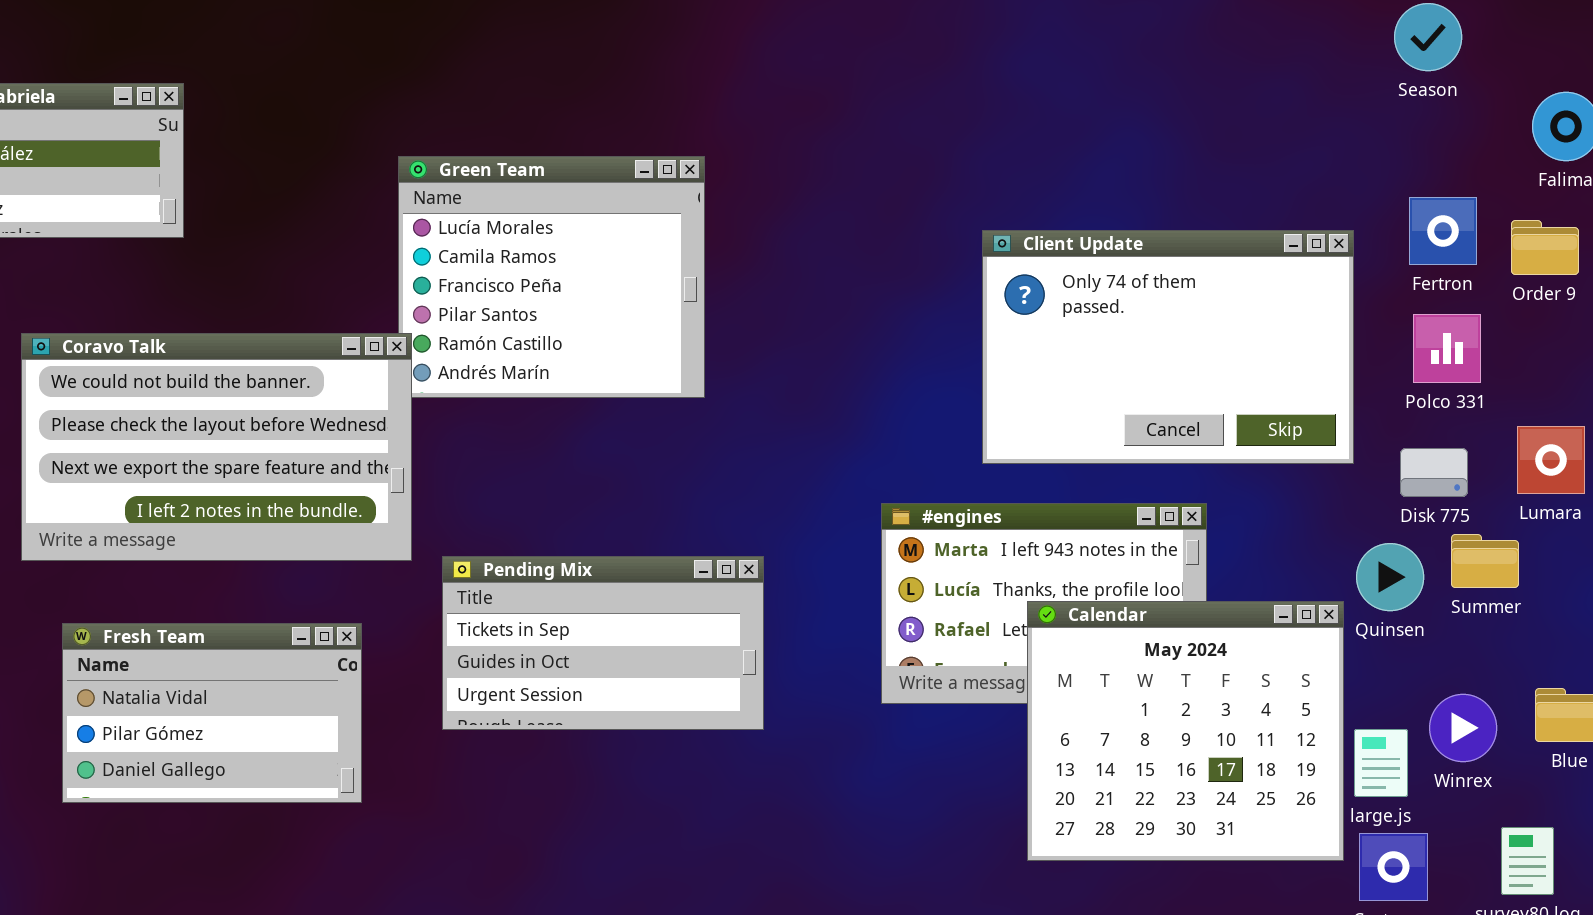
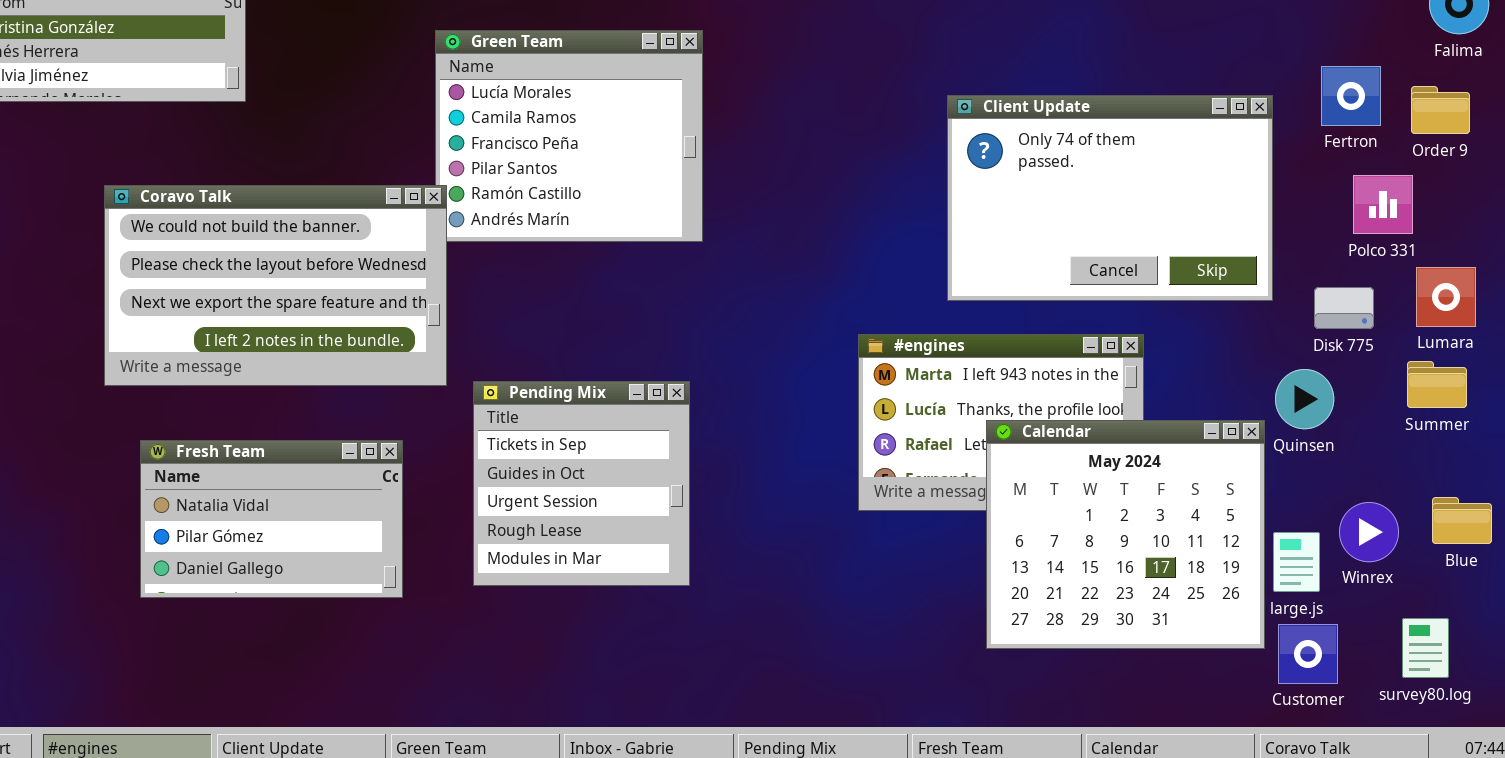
Polco 331: [1413,314,1481,383] -> [1353,175,1413,234], moved
Summer: [1451,534,1519,588] -> [1407,361,1467,408], moved
Pending Mix: [442,556,764,730] -> [473,381,690,586], resized

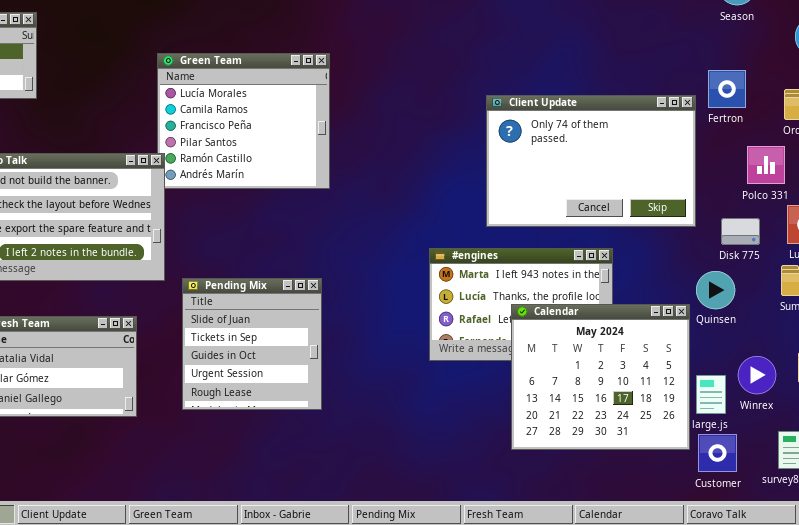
Fertron: [1321,66,1381,126] -> [708,70,746,108], moved
Pending Mix: [473,381,690,586] -> [182,278,322,410], scrolled up 1 row

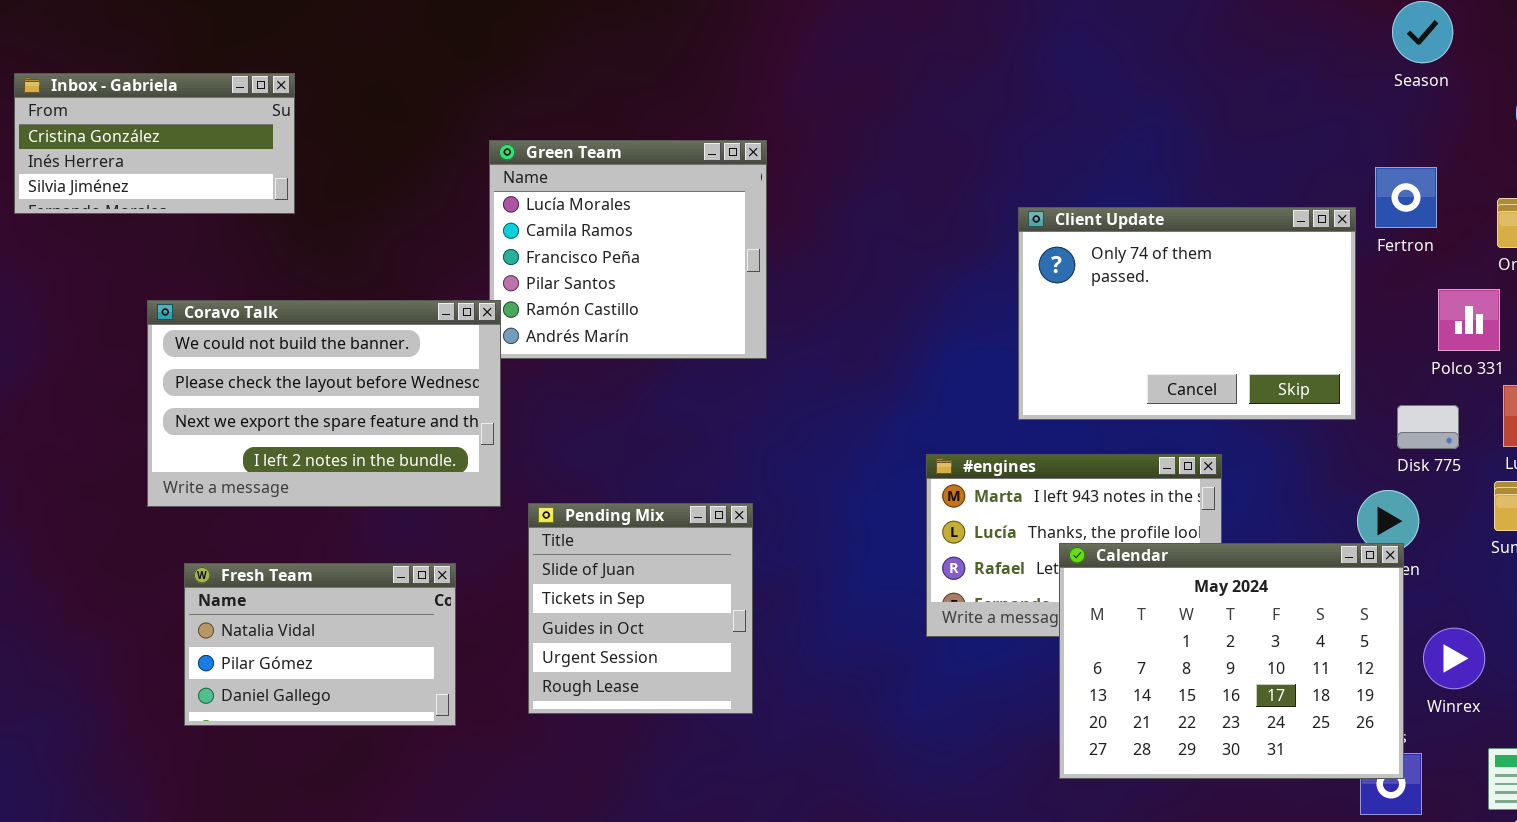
Calendar: [511,304,690,450] -> [1059,543,1404,779], resized

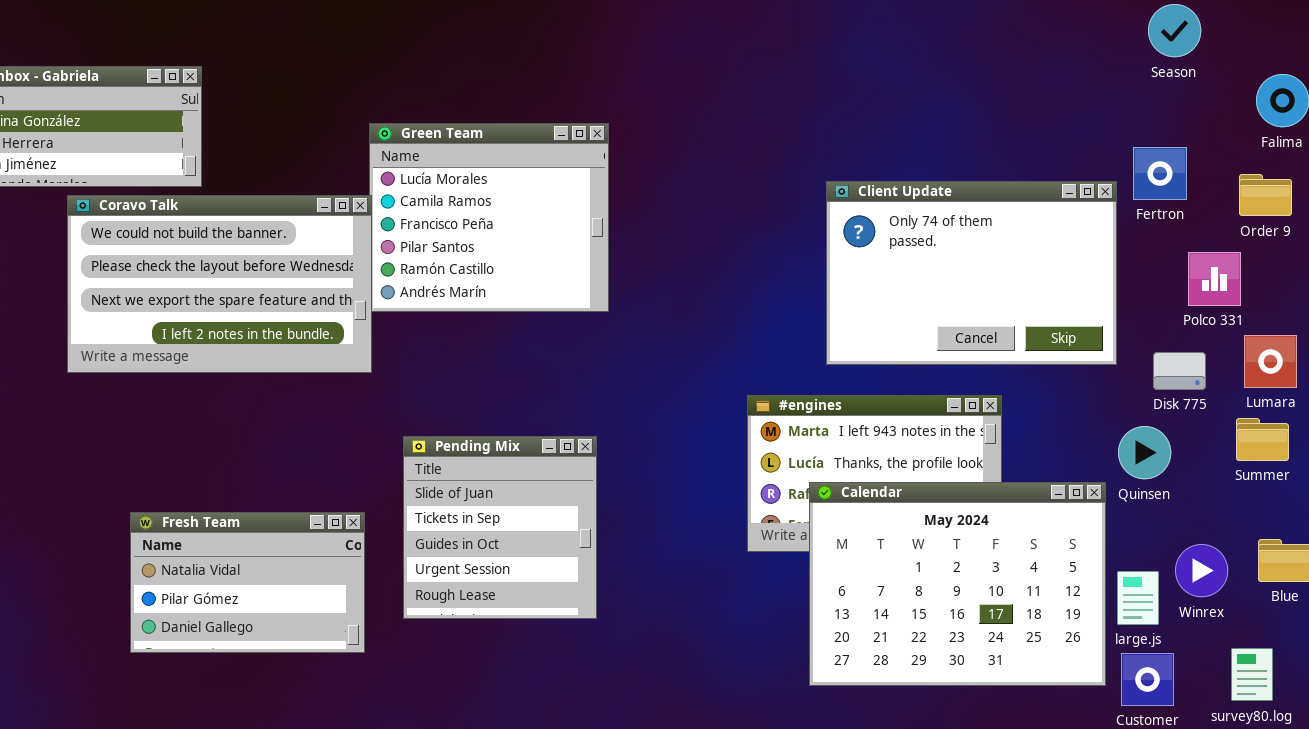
Coravo Talk: [147,300,501,507] -> [67,195,372,373], moved
Calendar: [1059,543,1404,779] -> [809,482,1106,686], moved
Fresh Team: [184,563,456,726] -> [130,512,365,653], moved

